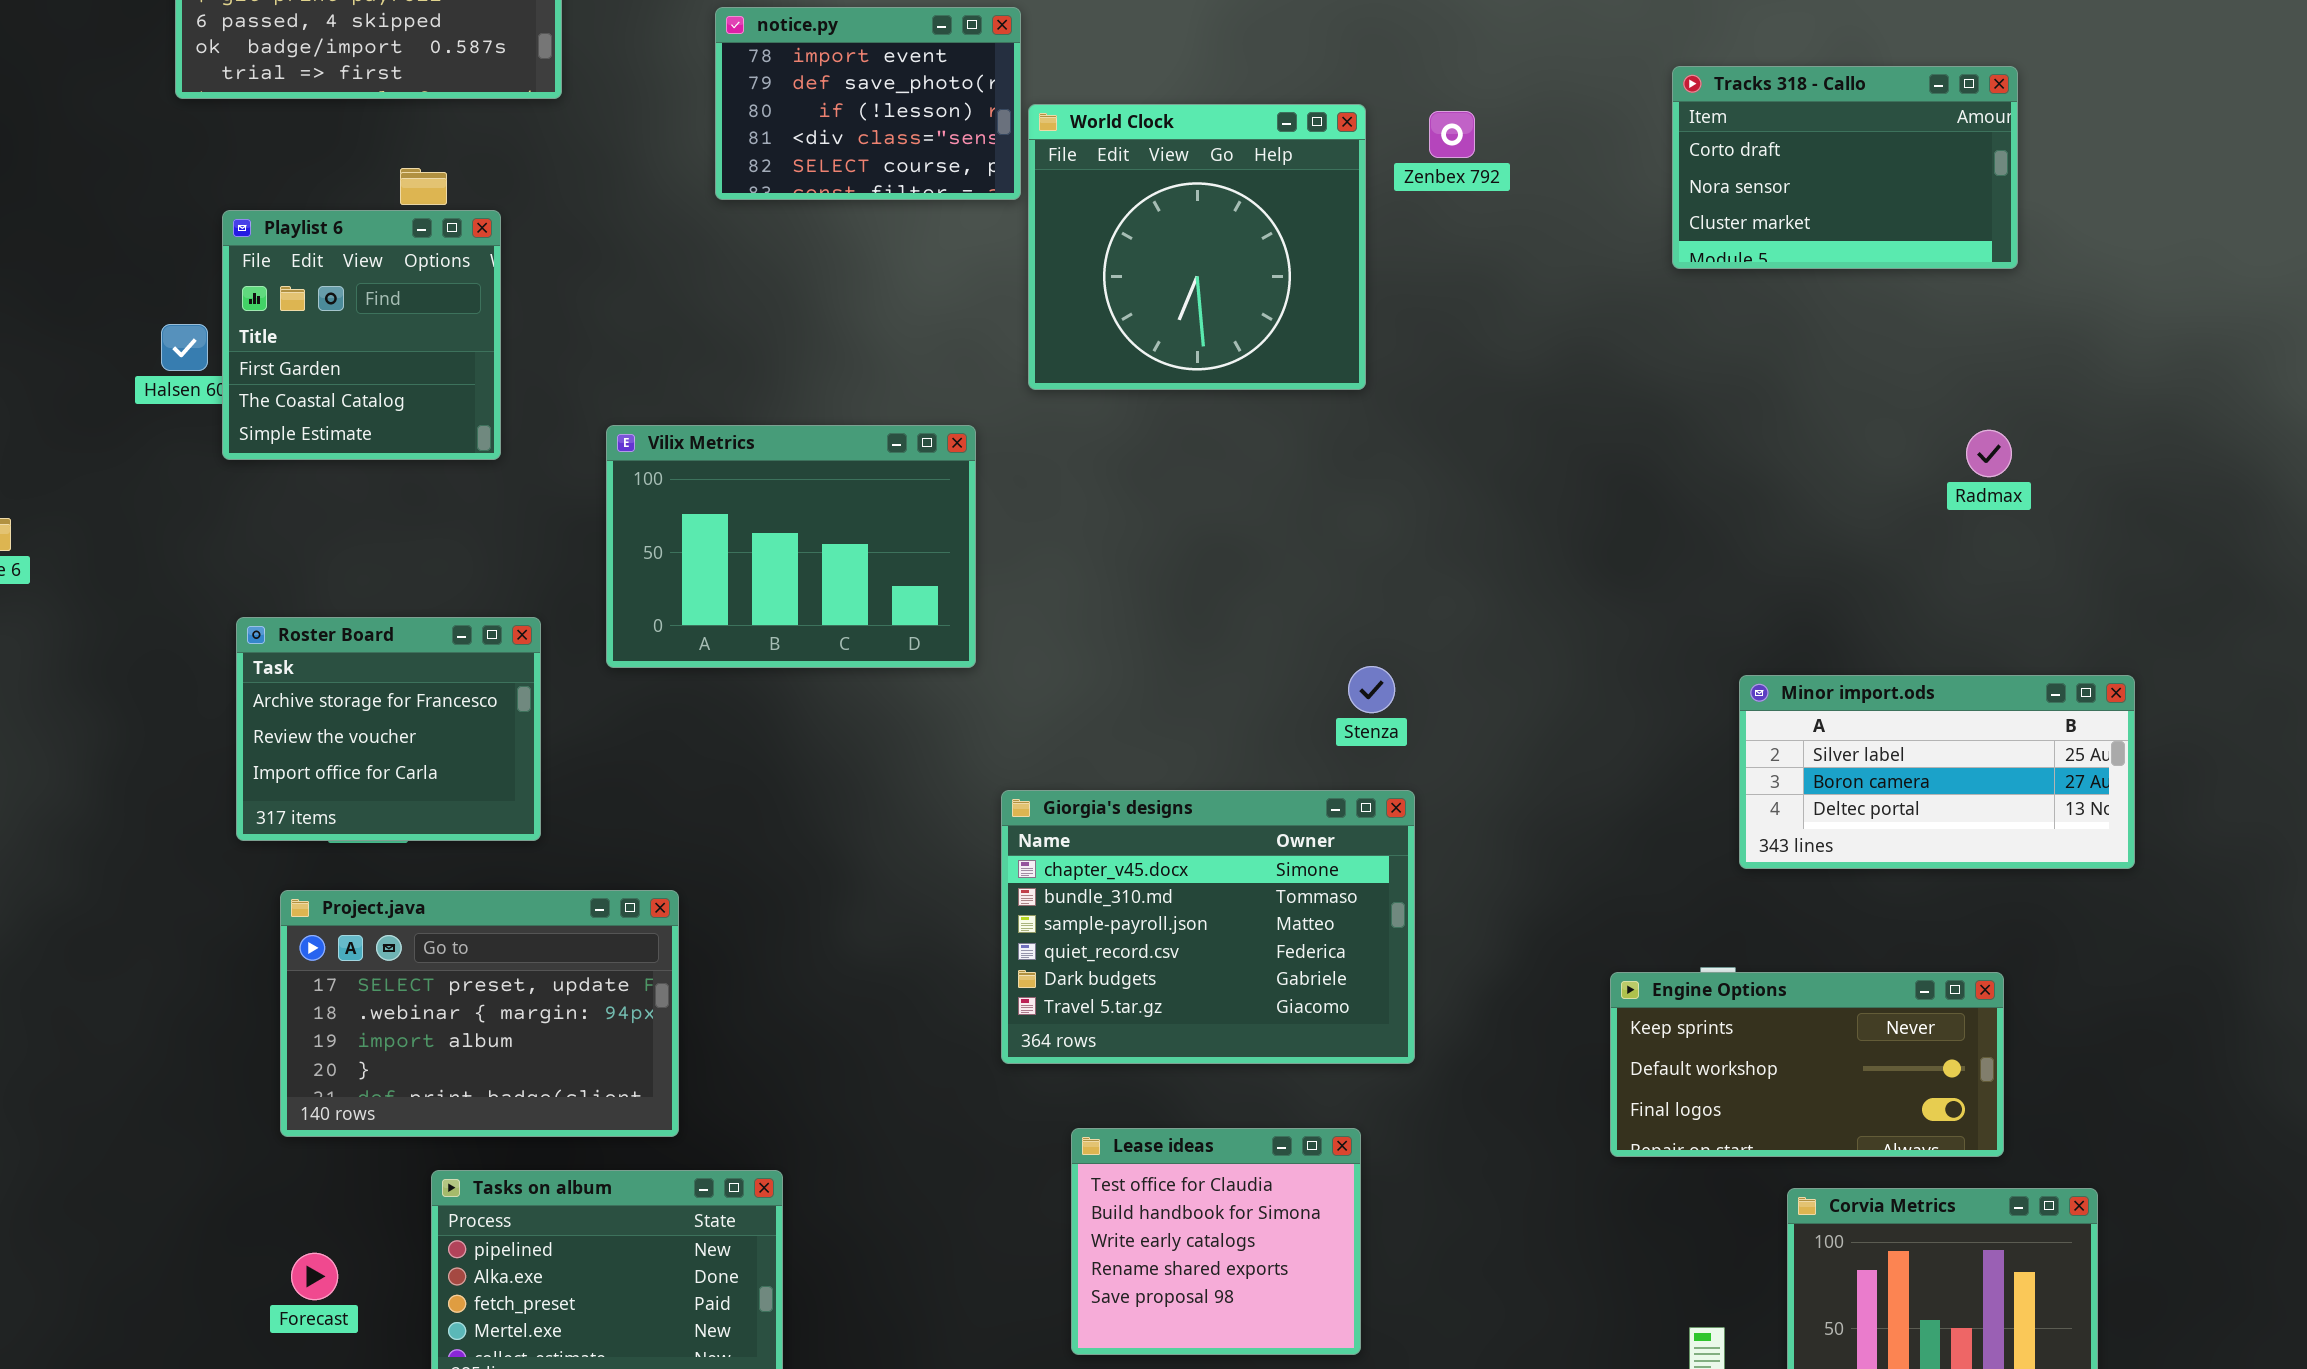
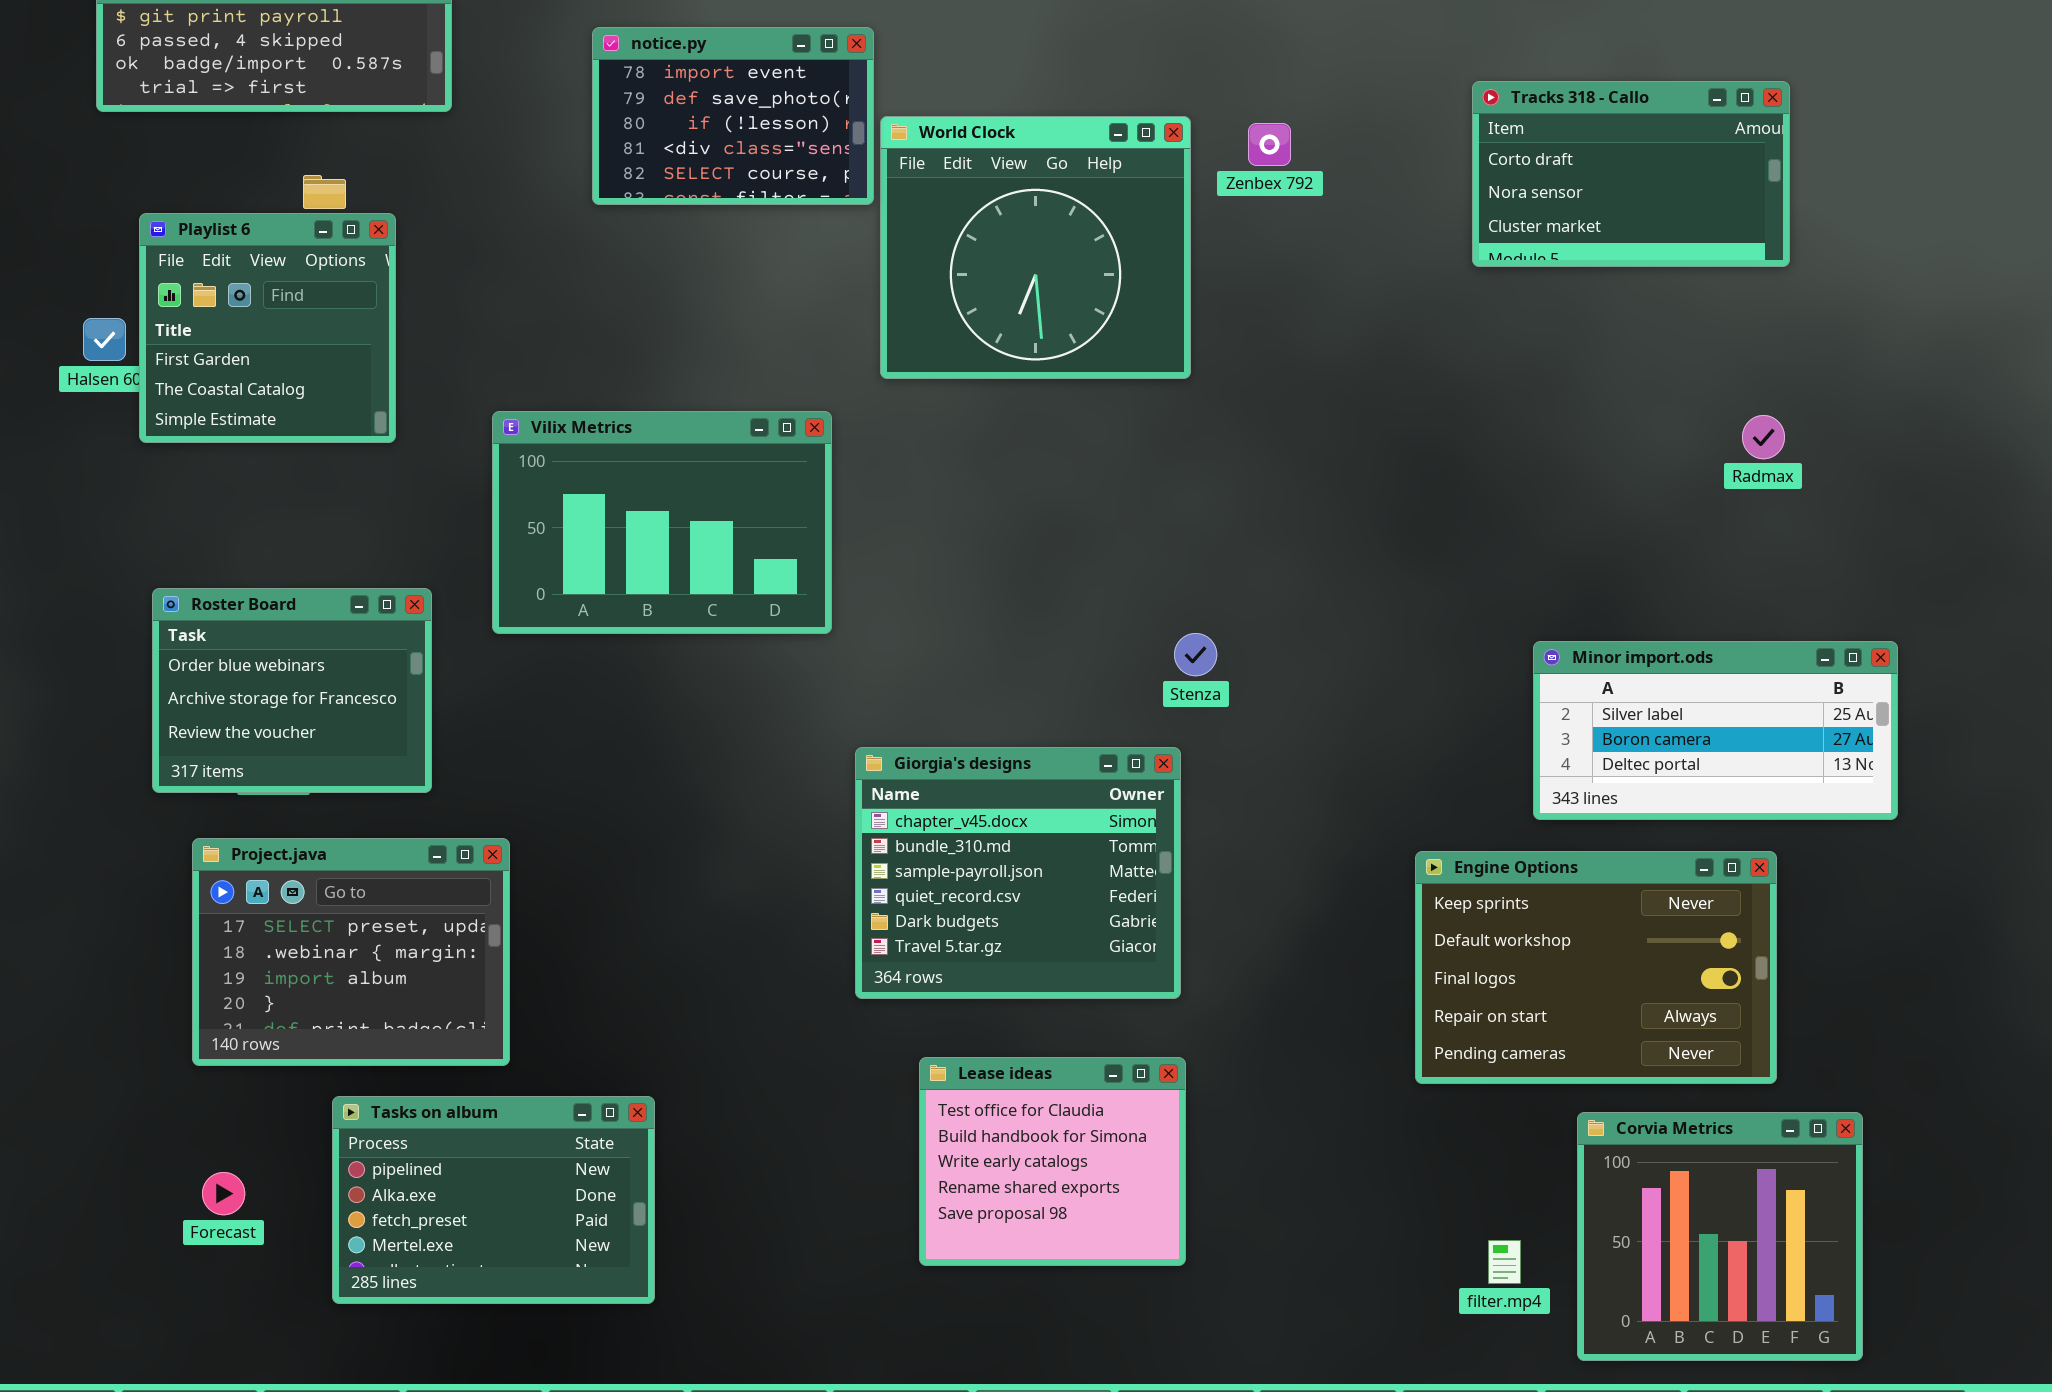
Roster Board: [236,617,541,841] -> [152,588,432,793], scrolled up 1 row
Giorgia's designs: [1001,790,1415,1064] -> [855,747,1181,999], resized
Project.java: [280,890,679,1137] -> [192,838,510,1066], resized
Engine Options: [1610,972,2004,1157] -> [1415,851,1777,1084], resized

